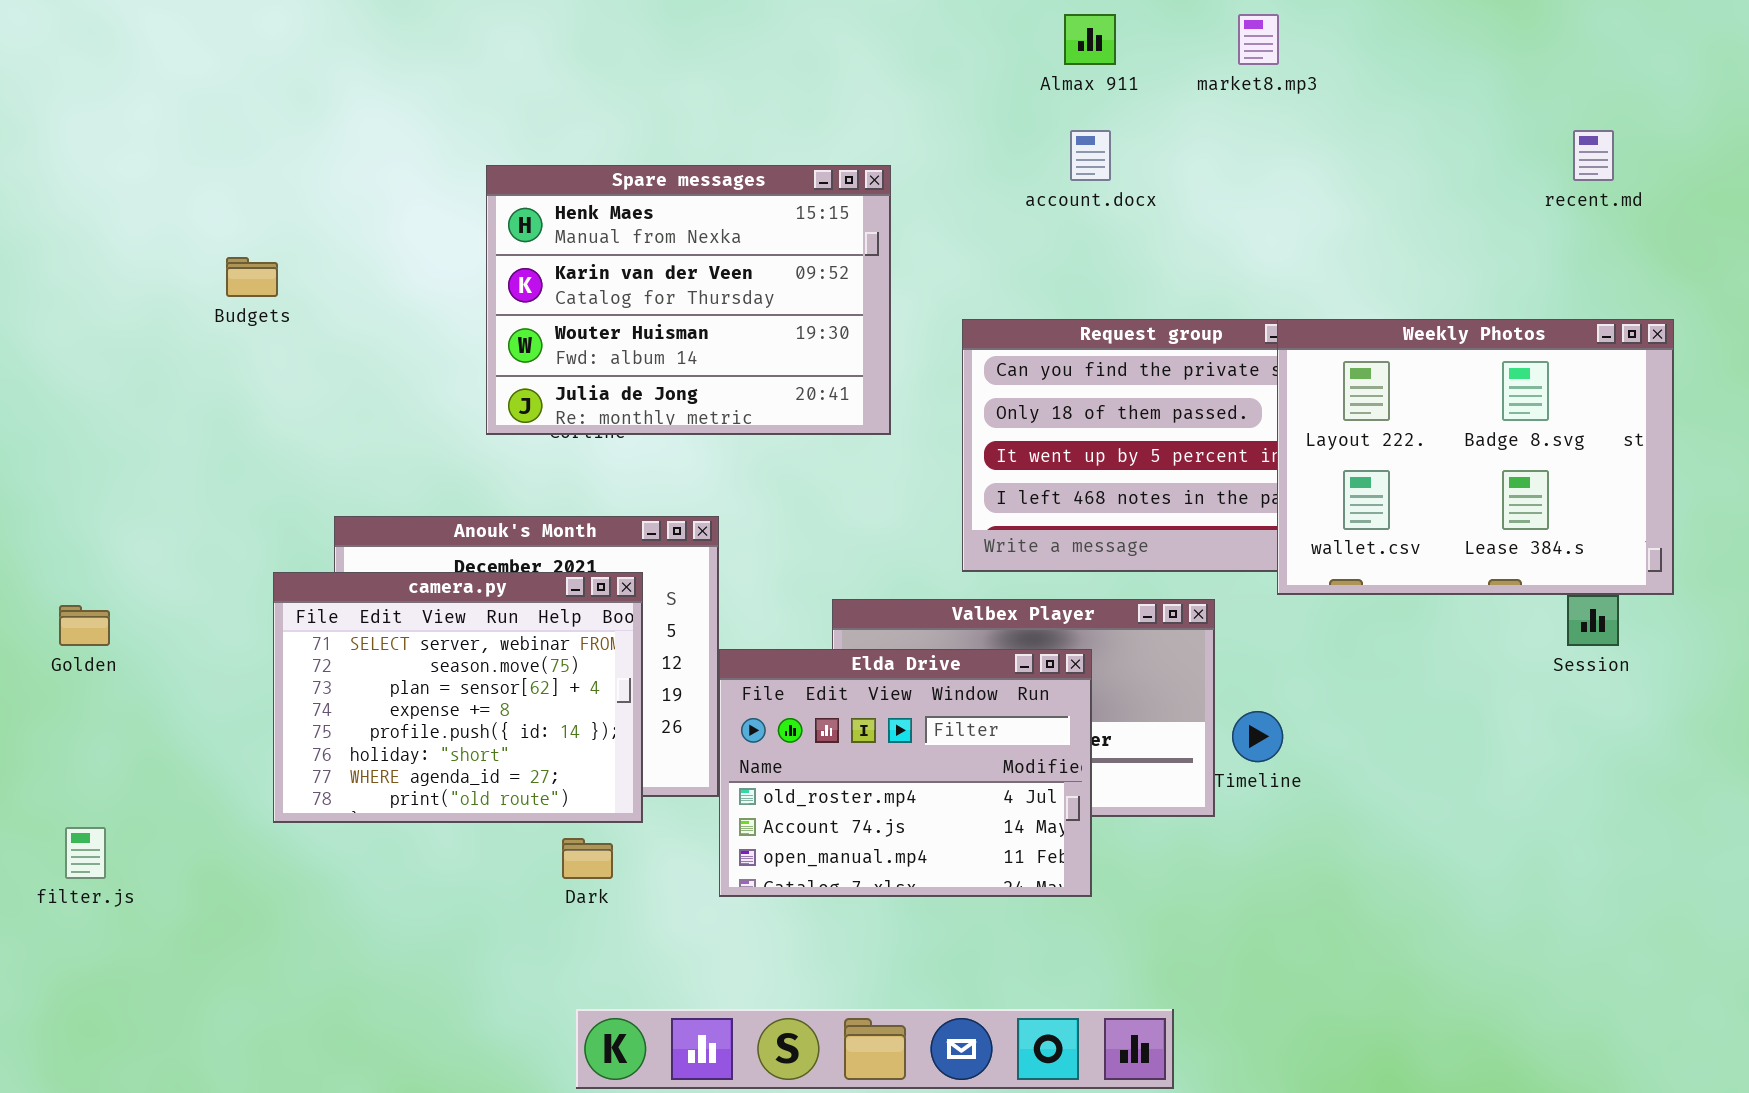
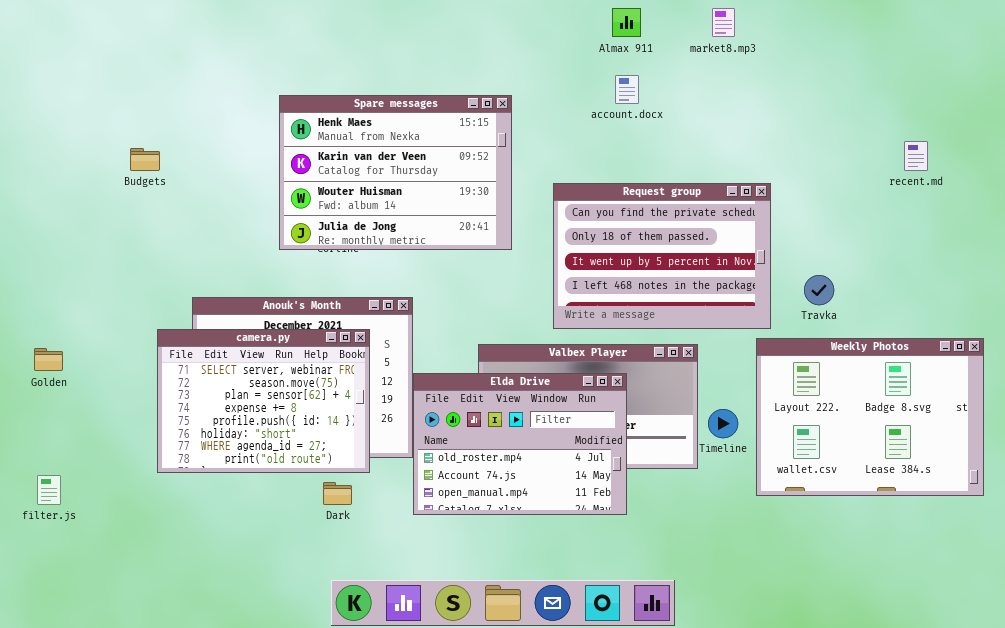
recent.md: [1573,130,1614,181] -> [904,141,928,171], moved
Weekly Photos: [1277,319,1674,595] -> [756,338,984,496], moved

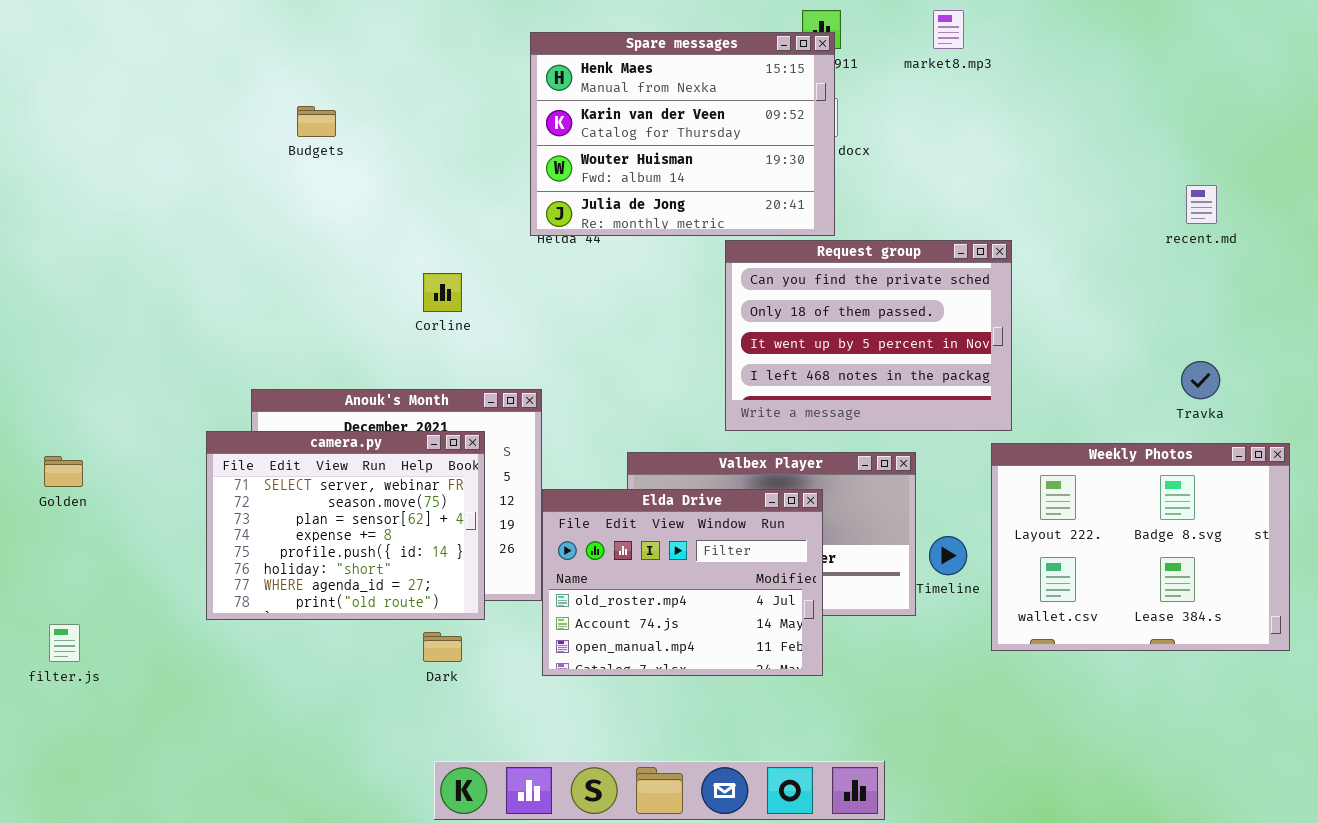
Spare messages: [279,95,512,250] -> [530,32,835,236], moved
Budgets: [130,148,160,171] -> [297,106,336,137], moved
Travka: [804,275,834,305] -> [1181,361,1220,399], moved

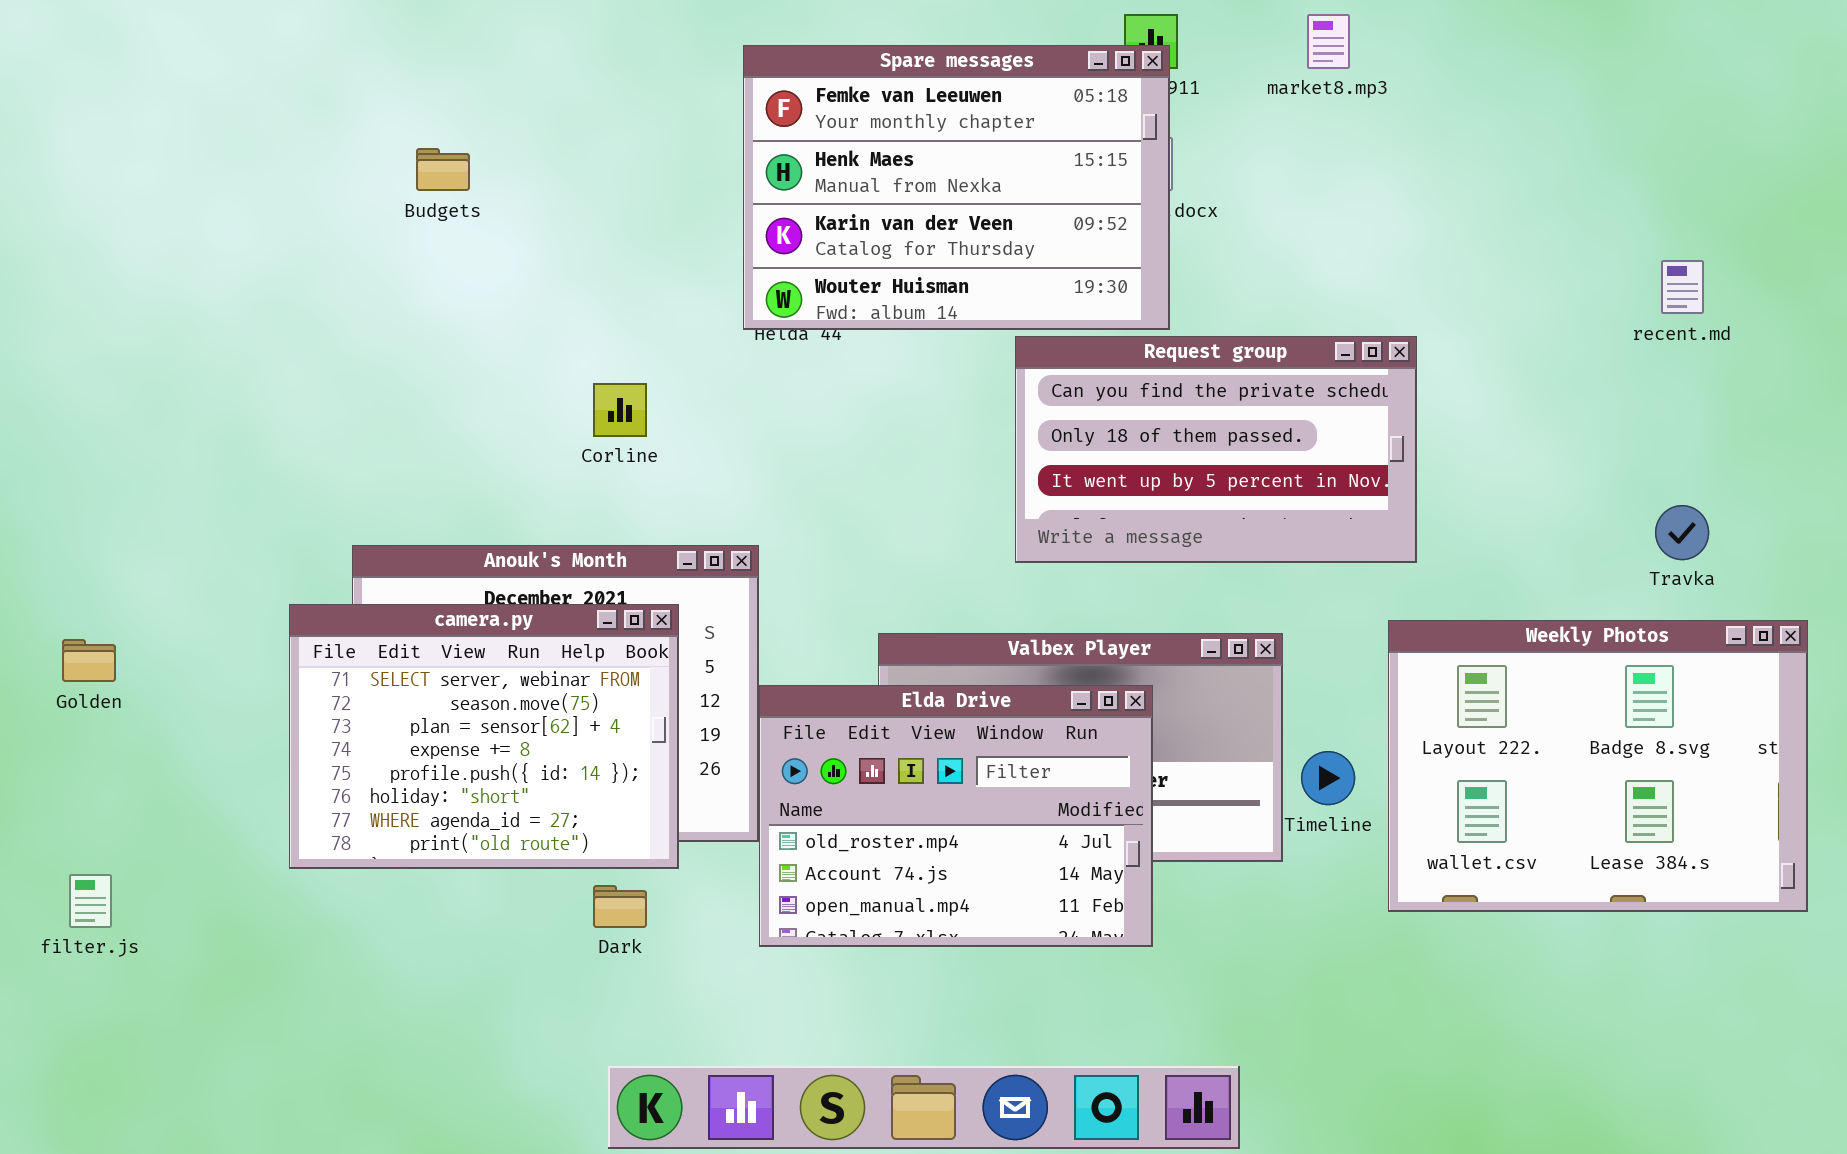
Spare messages: [530,32,835,236] -> [743,45,1170,330], scrolled up 1 row
Request group: [725,240,1012,431] -> [1015,336,1417,563], resized

